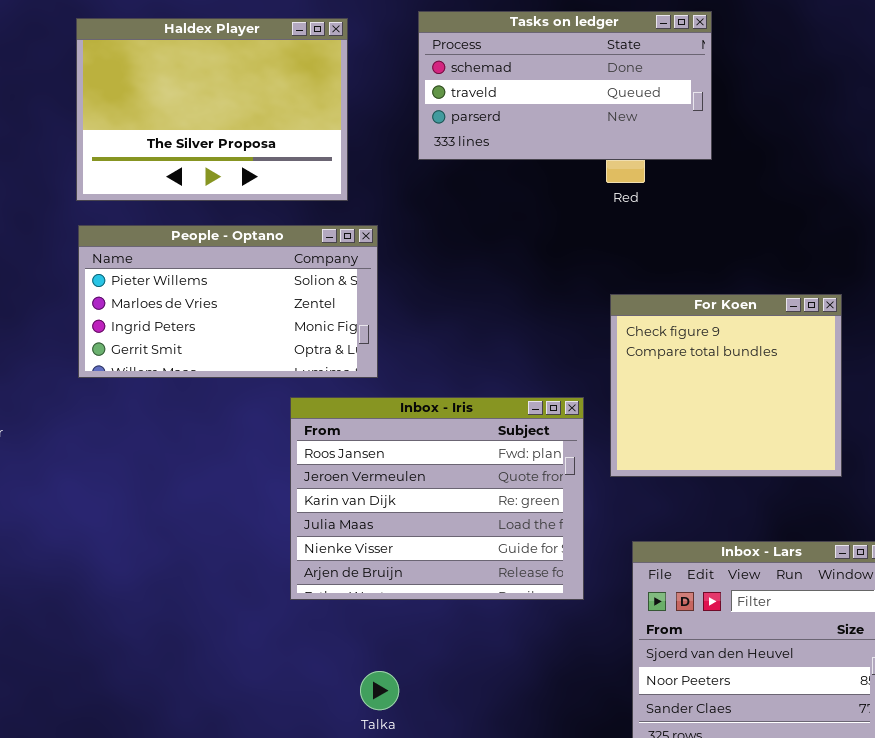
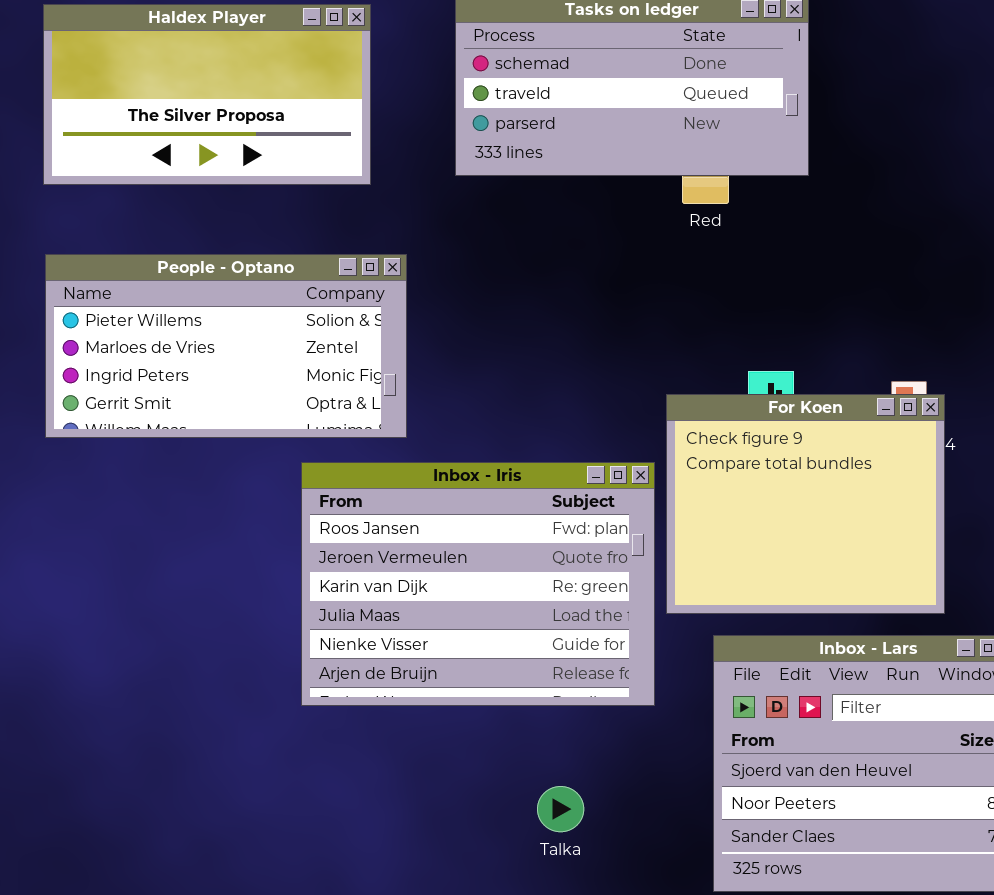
Haldex Player: [76,18,348,201] -> [43,4,371,185], resized
For Koen: [610,294,842,477] -> [666,394,945,614], moved
Talka: [360,671,399,710] -> [537,786,584,832], moved

